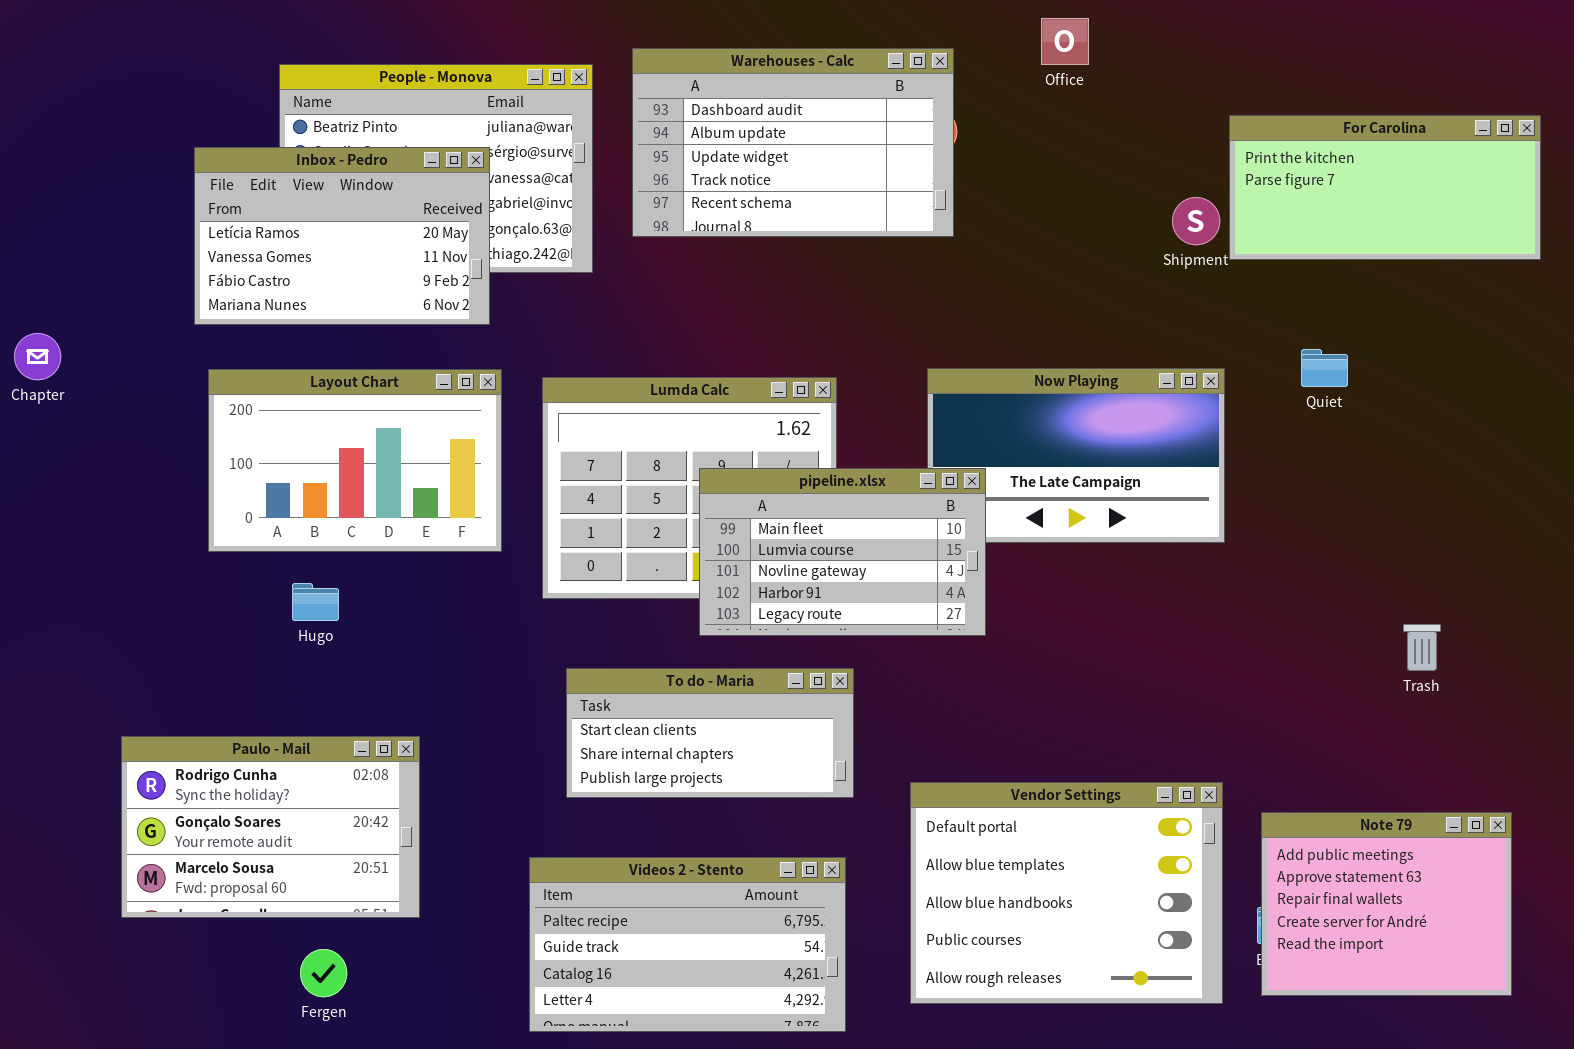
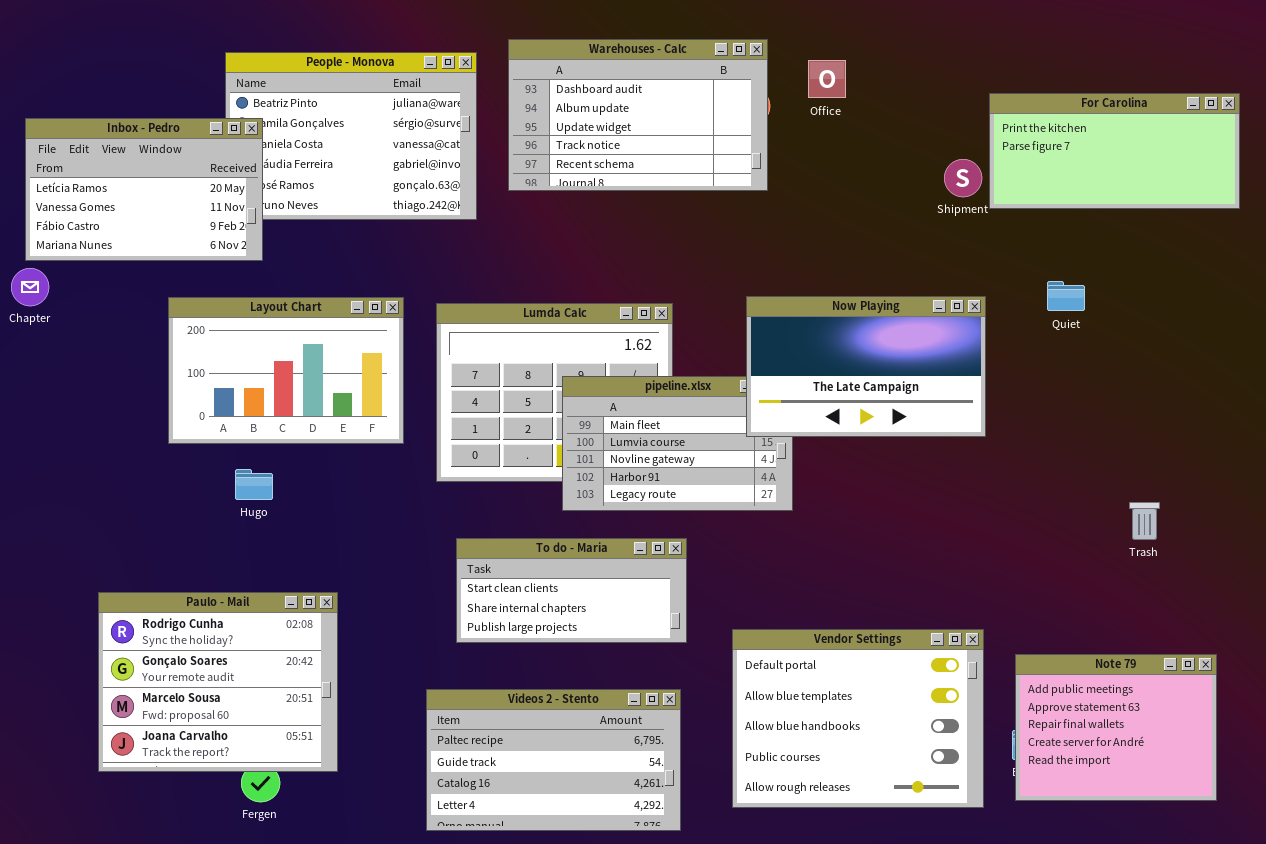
Office: [1041,18,1089,65] -> [808,60,846,98], moved
Inbox - Pedro: [194,147,490,325] -> [25,118,263,261], moved
Now Playing: [927,368,1225,543] -> [746,296,986,437], raised
Paulo - Mail: [121,736,420,918] -> [98,592,338,772], resized

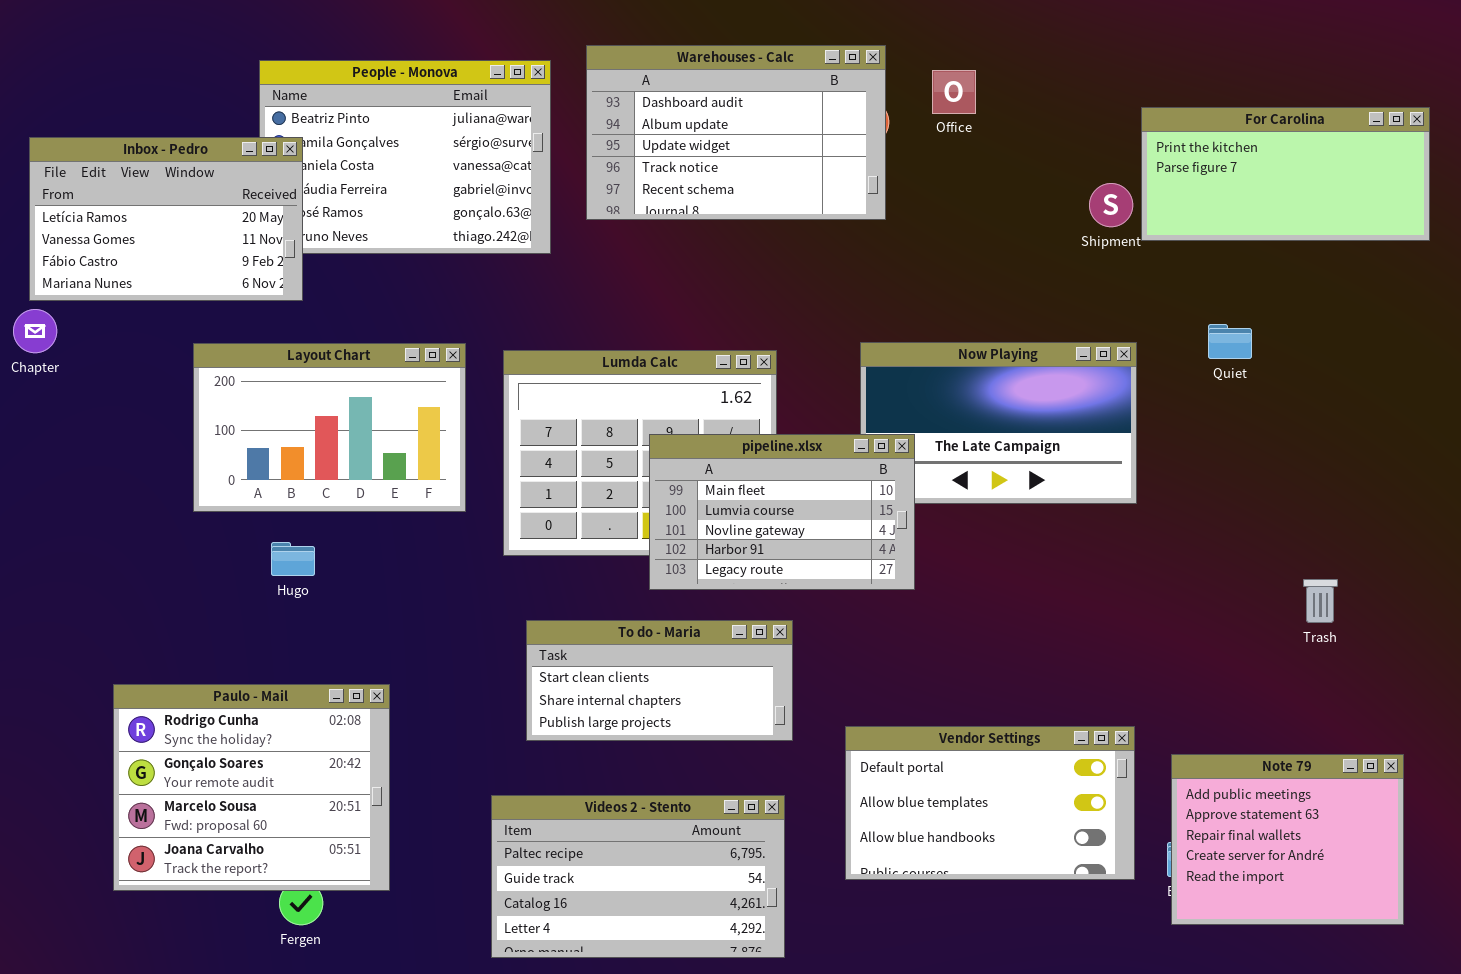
pipeline.xlsx: [562,376,793,511] -> [649,434,915,590], raised
Vendor Settings: [732,629,984,808] -> [845,726,1135,880], resized

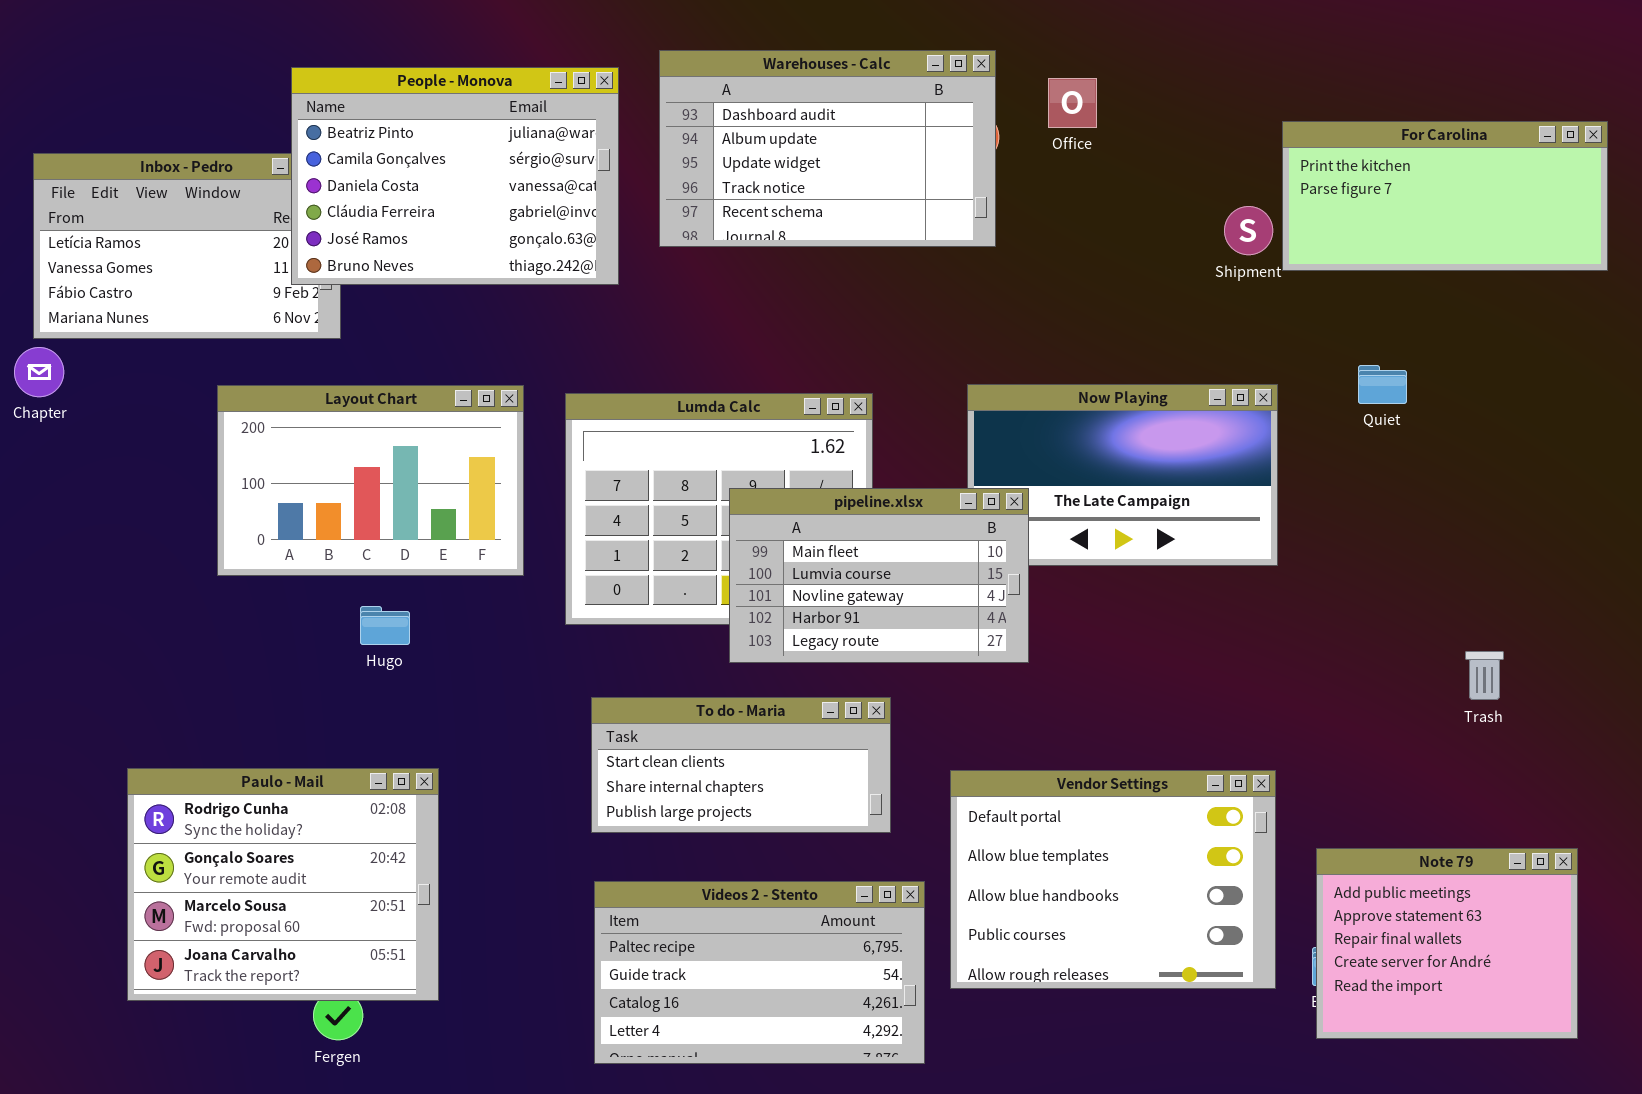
People - Monova: [259,60,551,254] -> [291,67,619,285], raised
Hugo: [271,542,315,576] -> [360,606,410,645], moved
Vendor Settings: [845,726,1135,880] -> [950,770,1276,989], resized
Videos 2 - Stento: [491,795,785,958] -> [594,881,925,1064], moved

